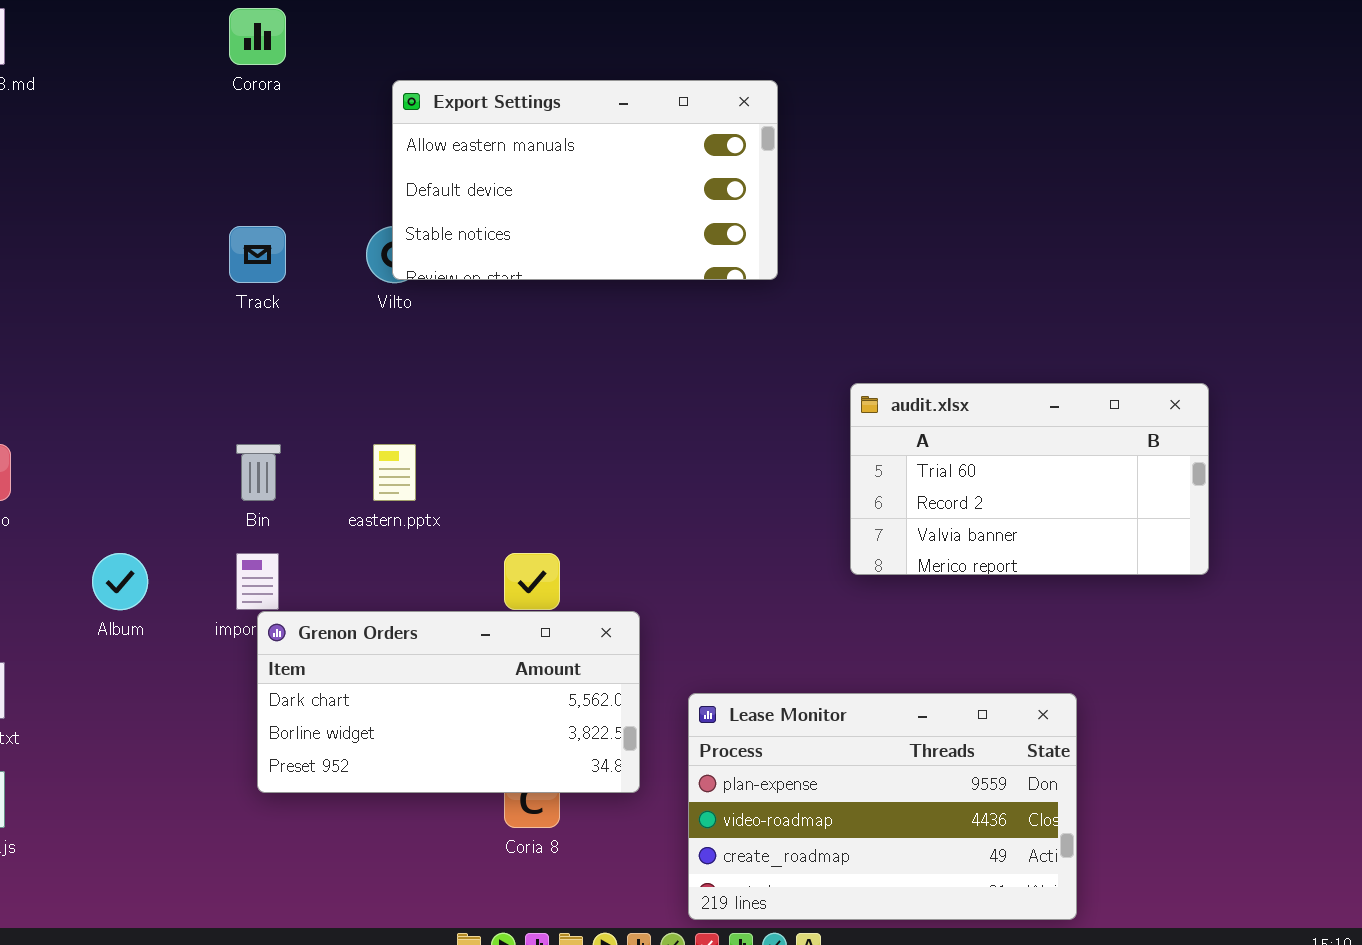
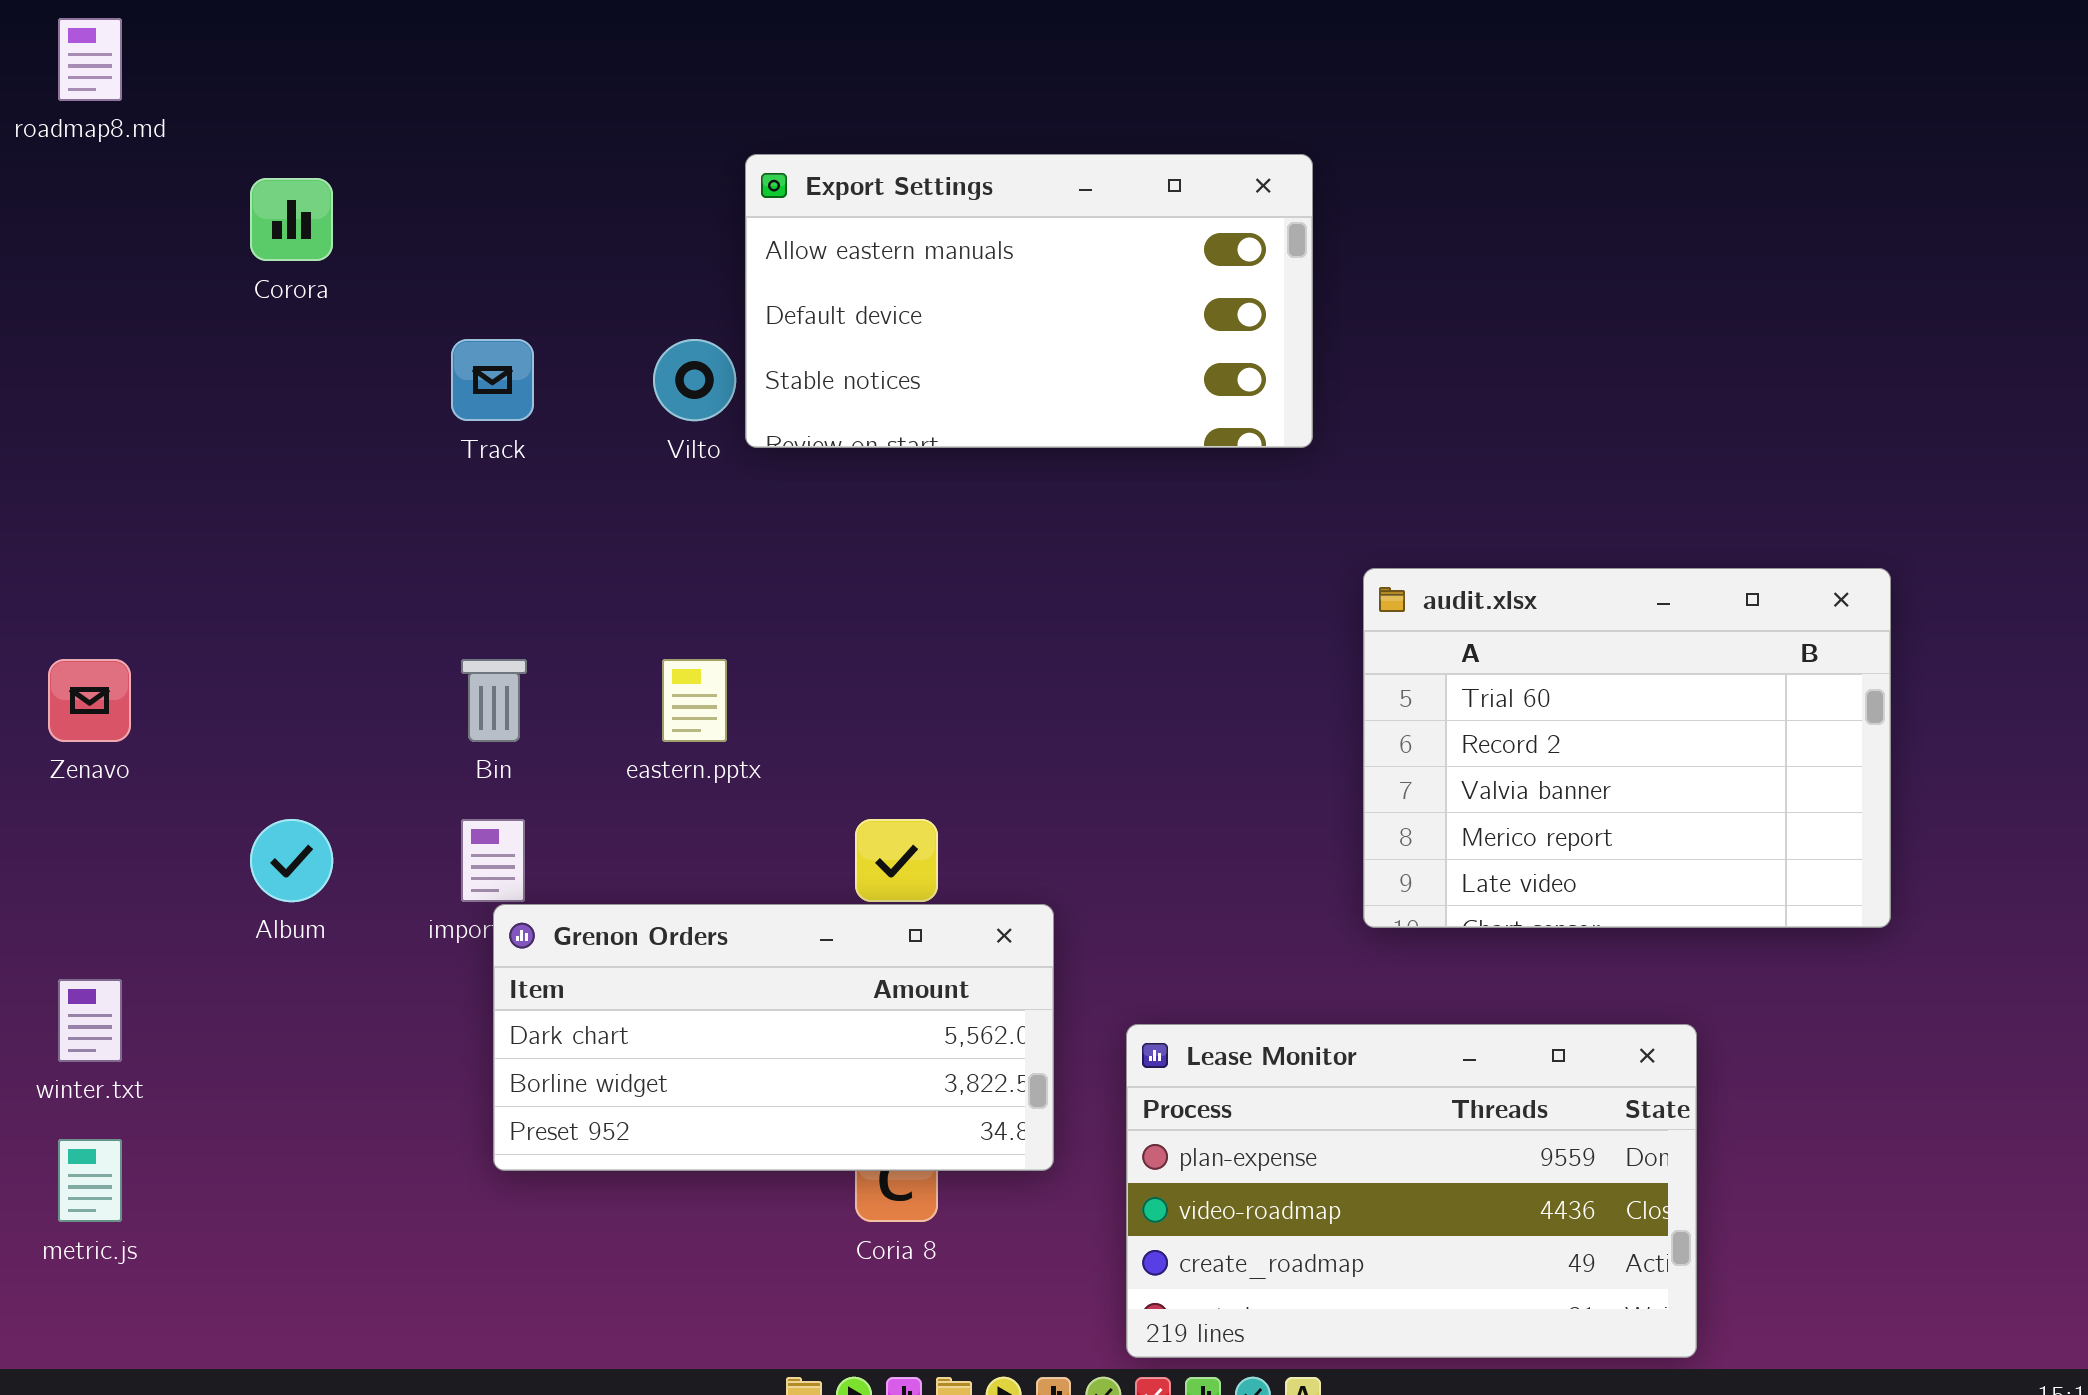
Corora: [229,8,286,65] -> [250,178,333,261], moved
Export Settings: [392,80,778,280] -> [745,154,1313,448], moved
audit.xlsx: [850,383,1209,575] -> [1363,568,1891,928], resized

